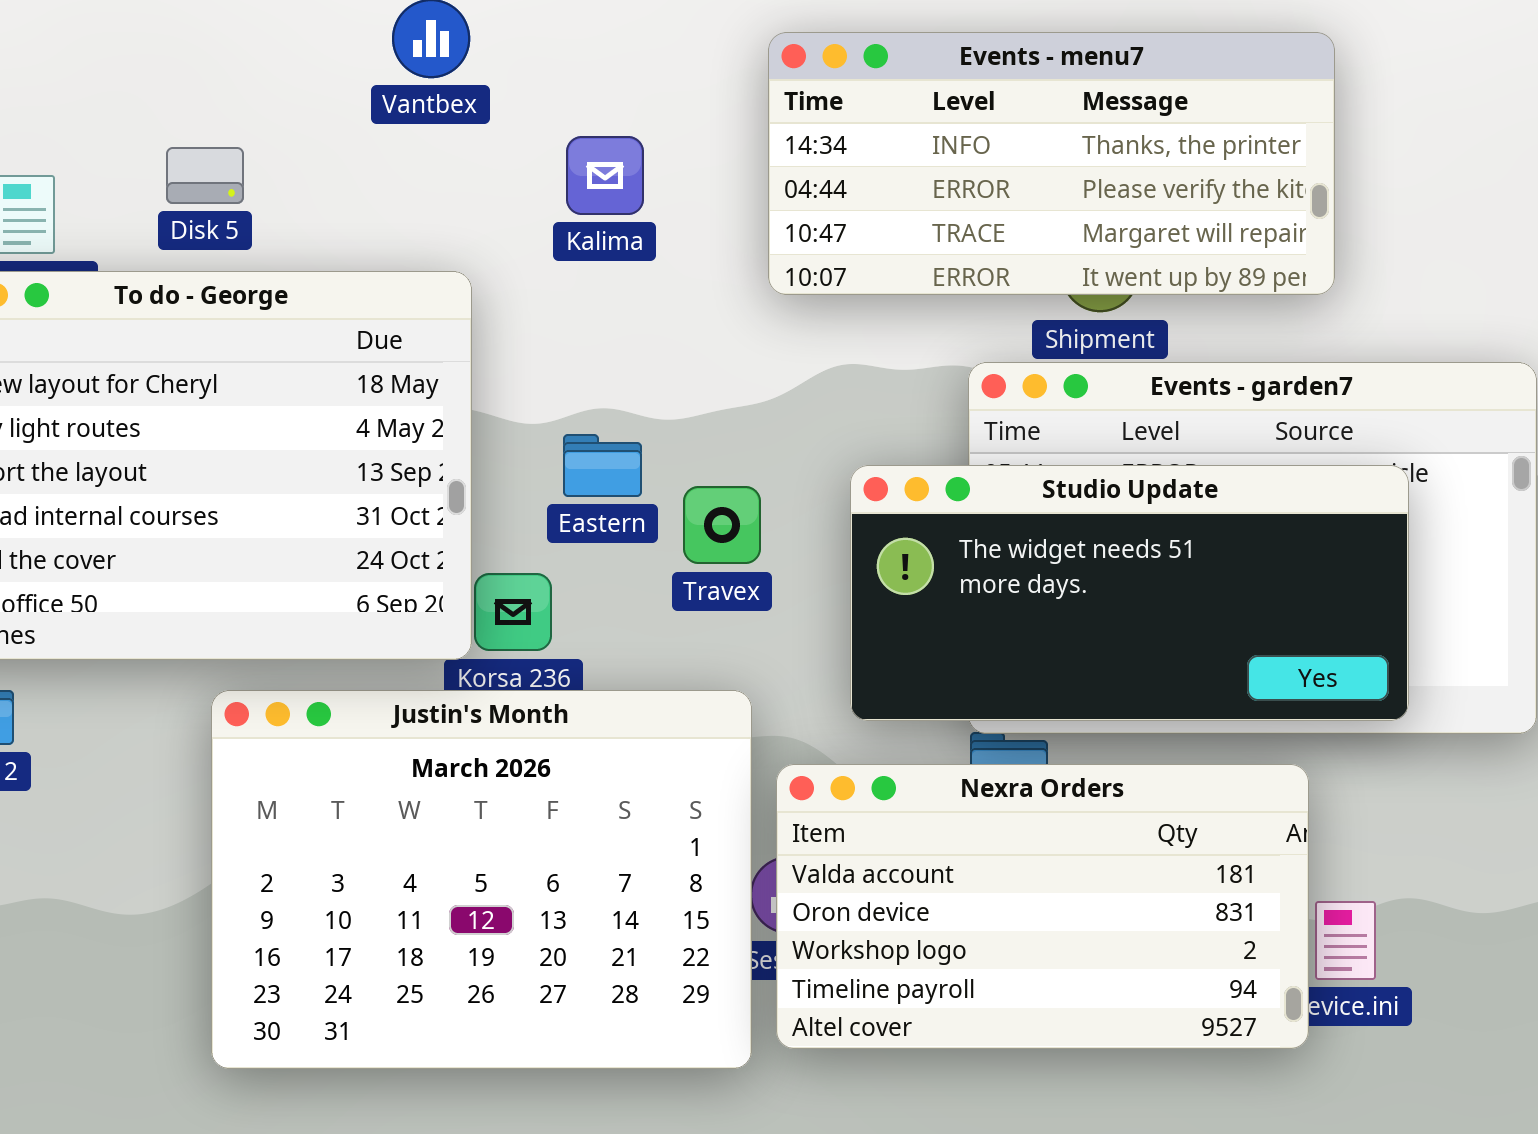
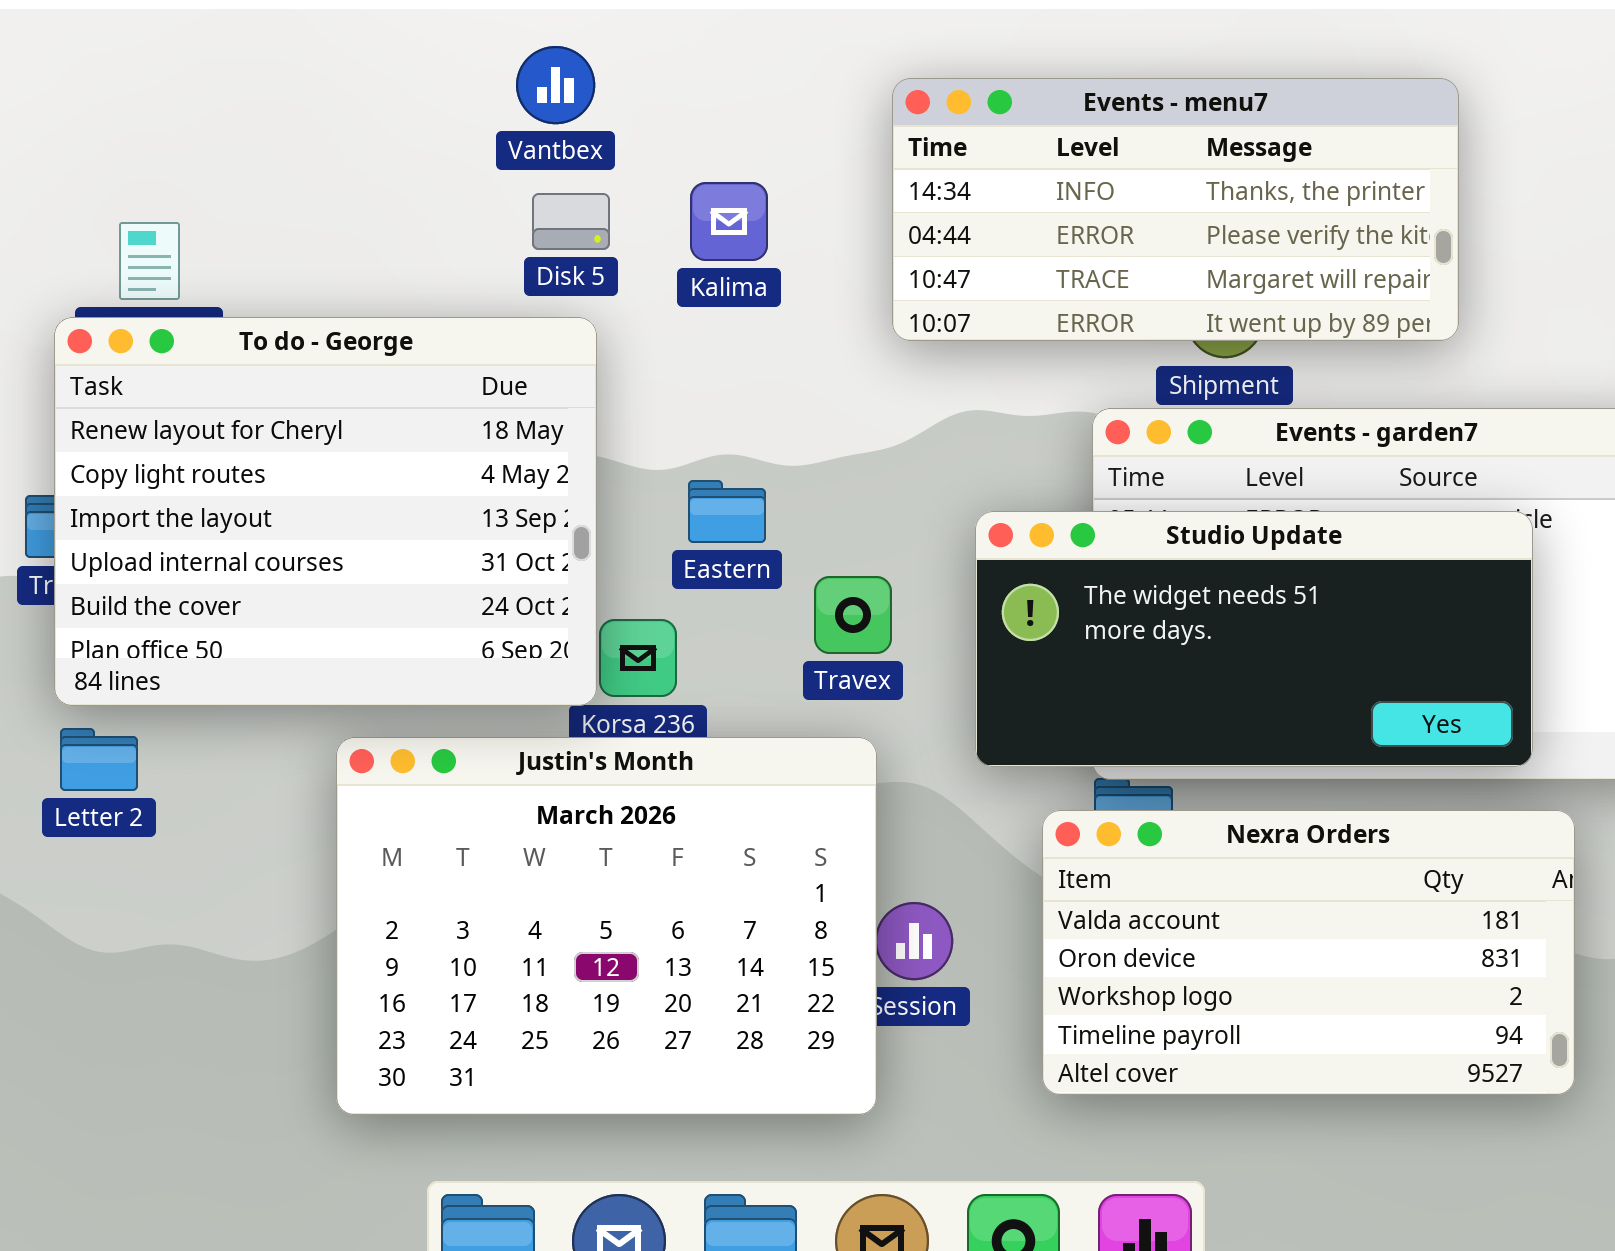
Disk 5: [166,147,244,204] -> [532,193,610,250], moved
Travex: [683,486,761,564] -> [814,576,892,654], moved
Nexra Orders: [776,764,1309,1049] -> [1042,810,1575,1095], moved

